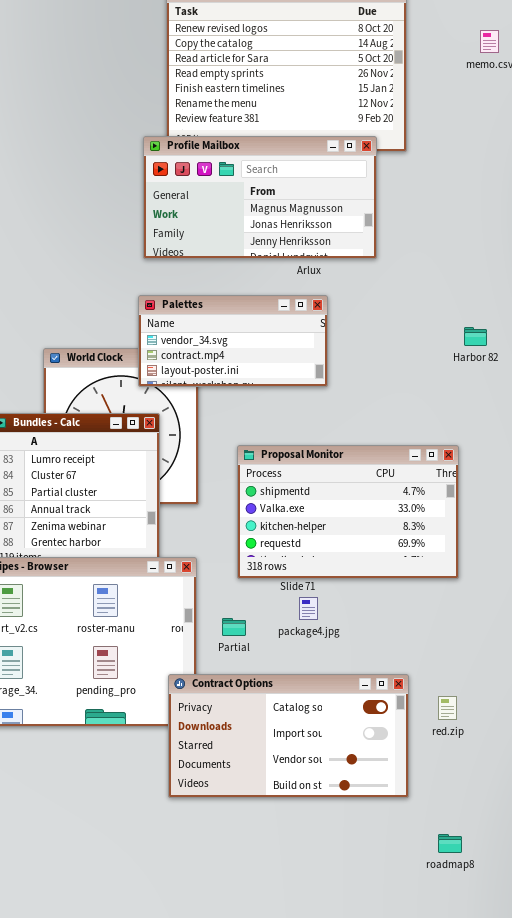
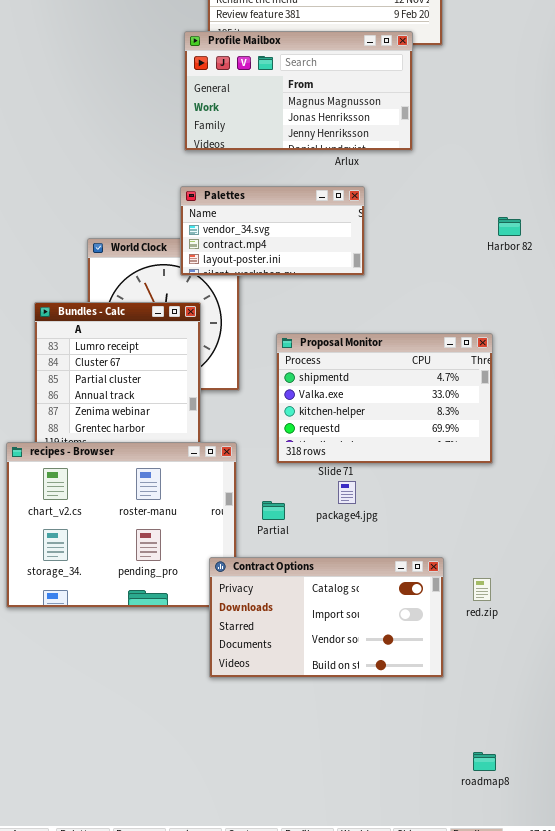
roadmap8: [438,834,462,853] -> [473,752,496,771], moved

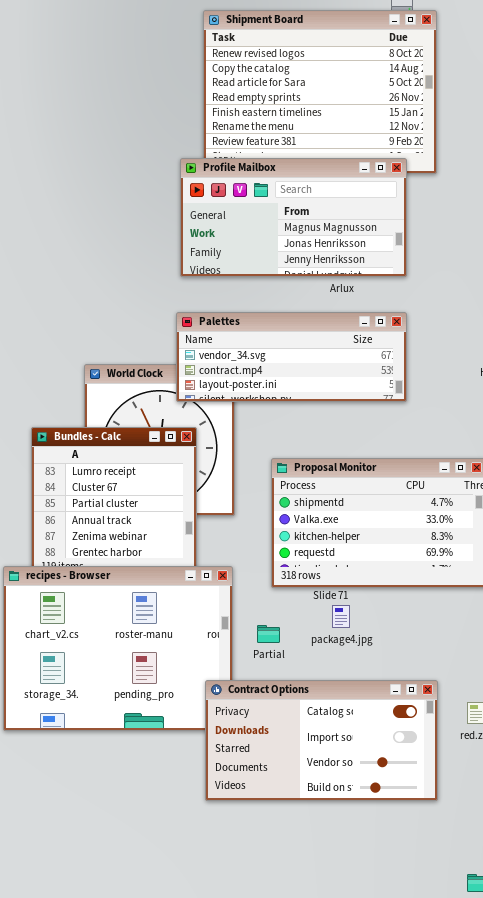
Palettes: [180,186,365,276] -> [176,312,407,402], resized

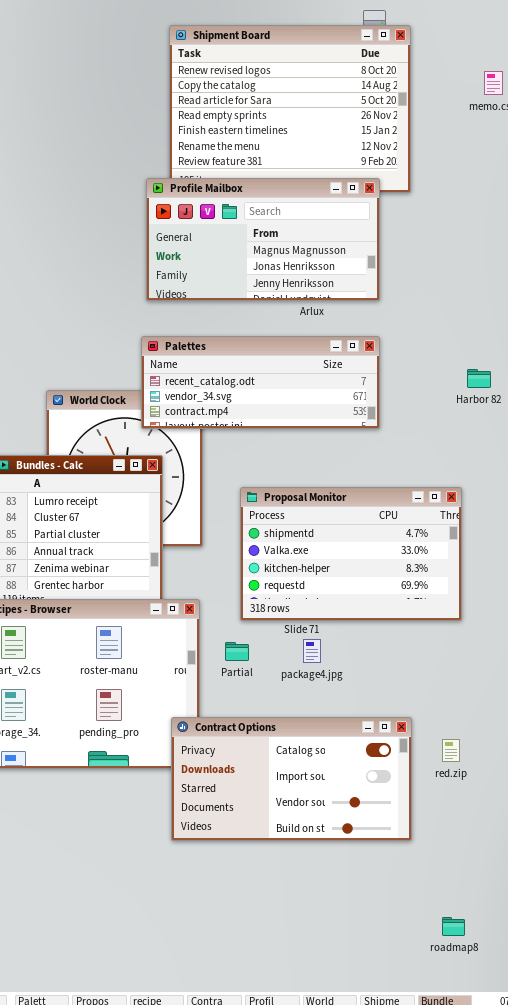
Palettes: [176,312,407,402] -> [141,336,380,429], scrolled up 1 row
Partial: [257,625,280,643] -> [225,642,249,661], moved

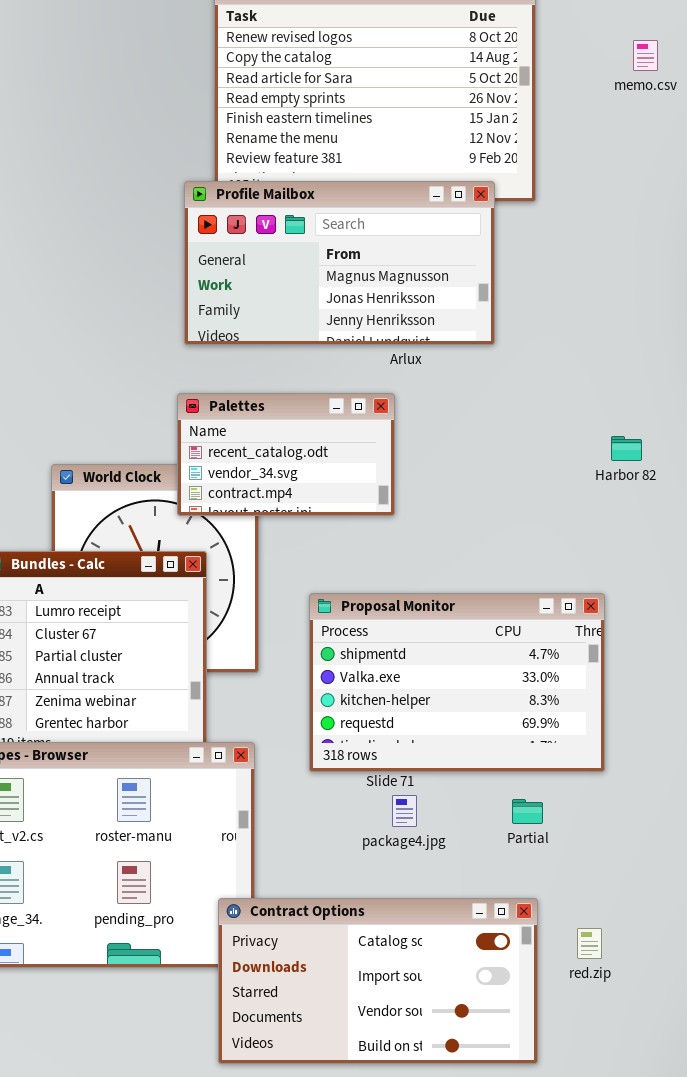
Palettes: [141,336,380,429] -> [177,393,395,516], resized
Partial: [225,642,249,661] -> [512,799,543,824], moved

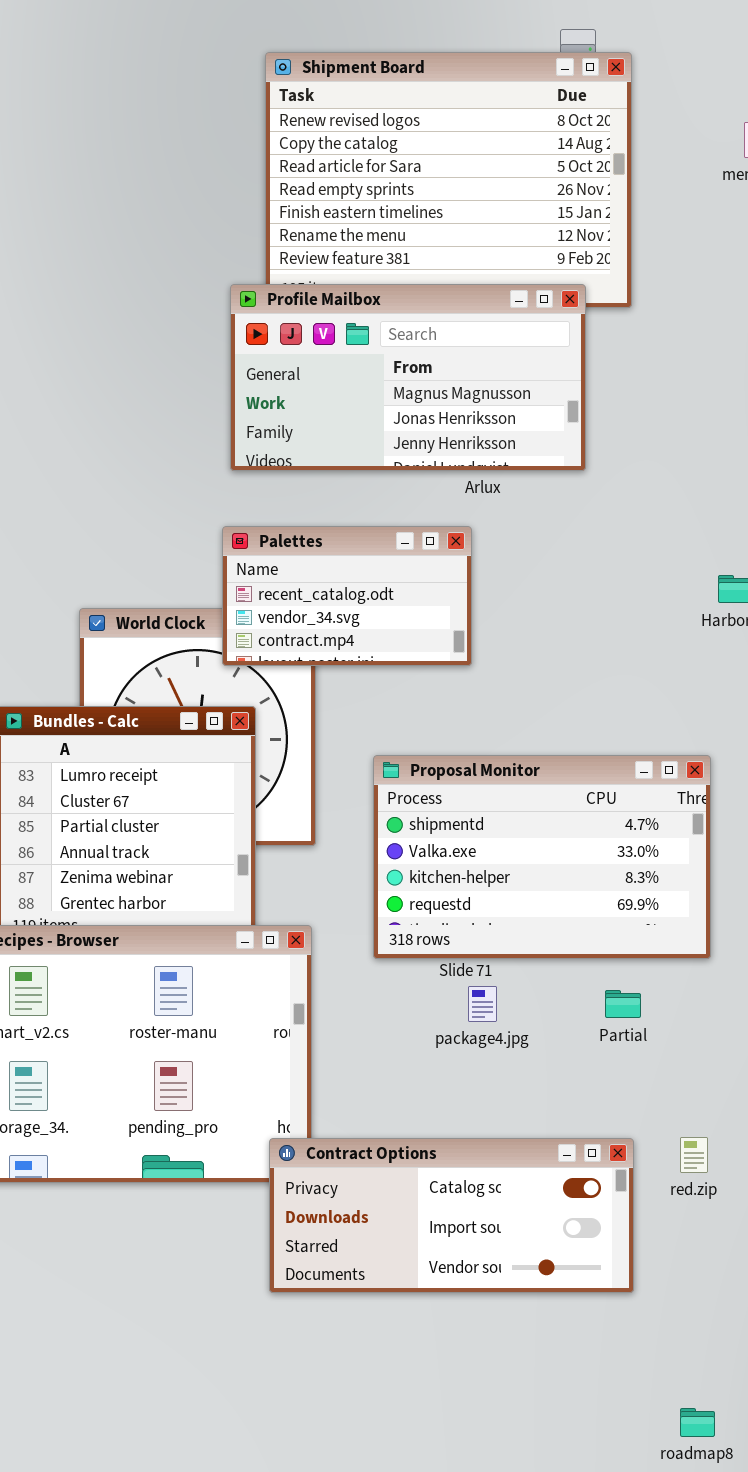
Contract Options: [218,898,538,1064] -> [269,1138,634,1293], resized

